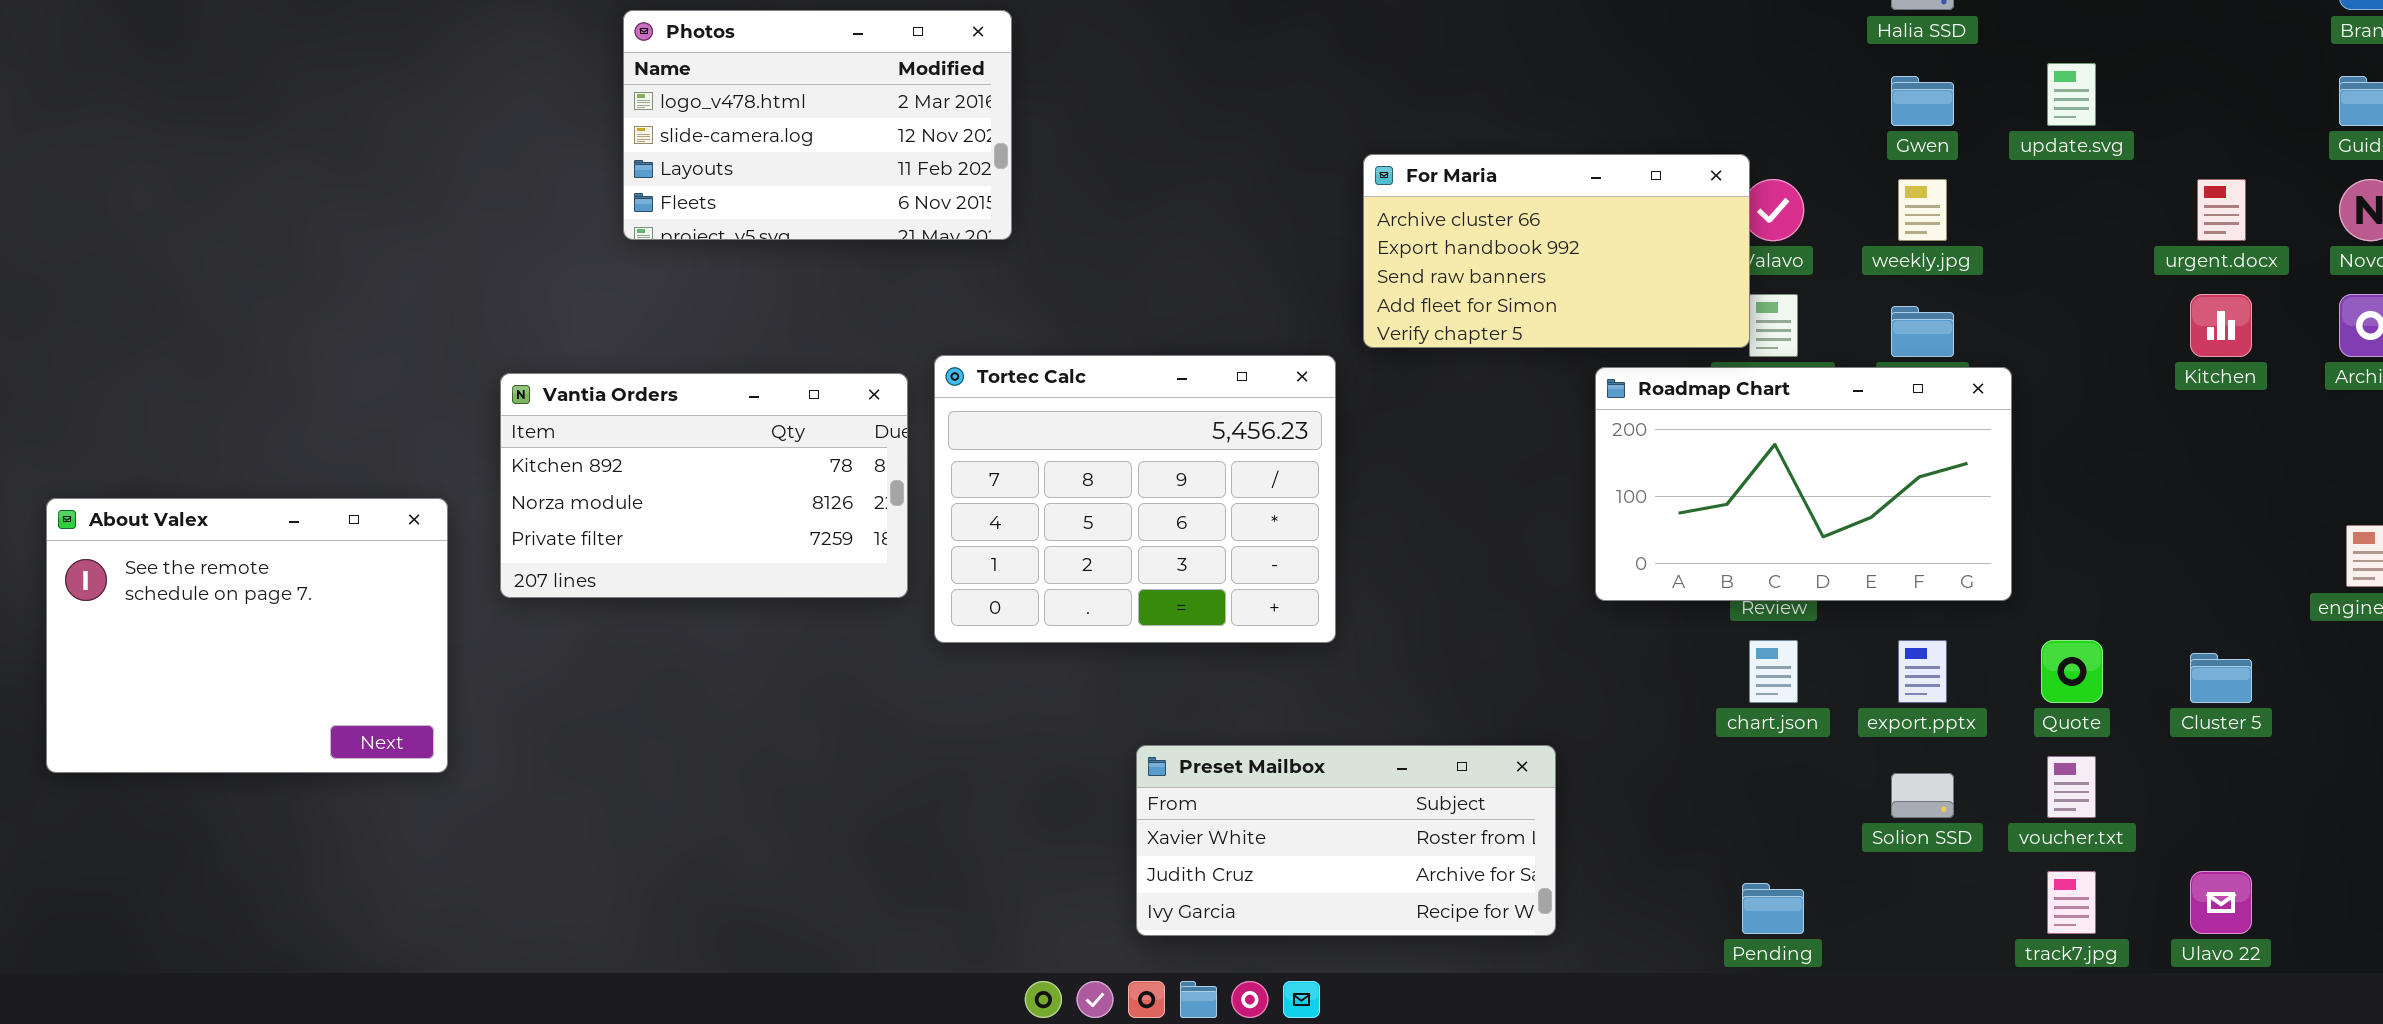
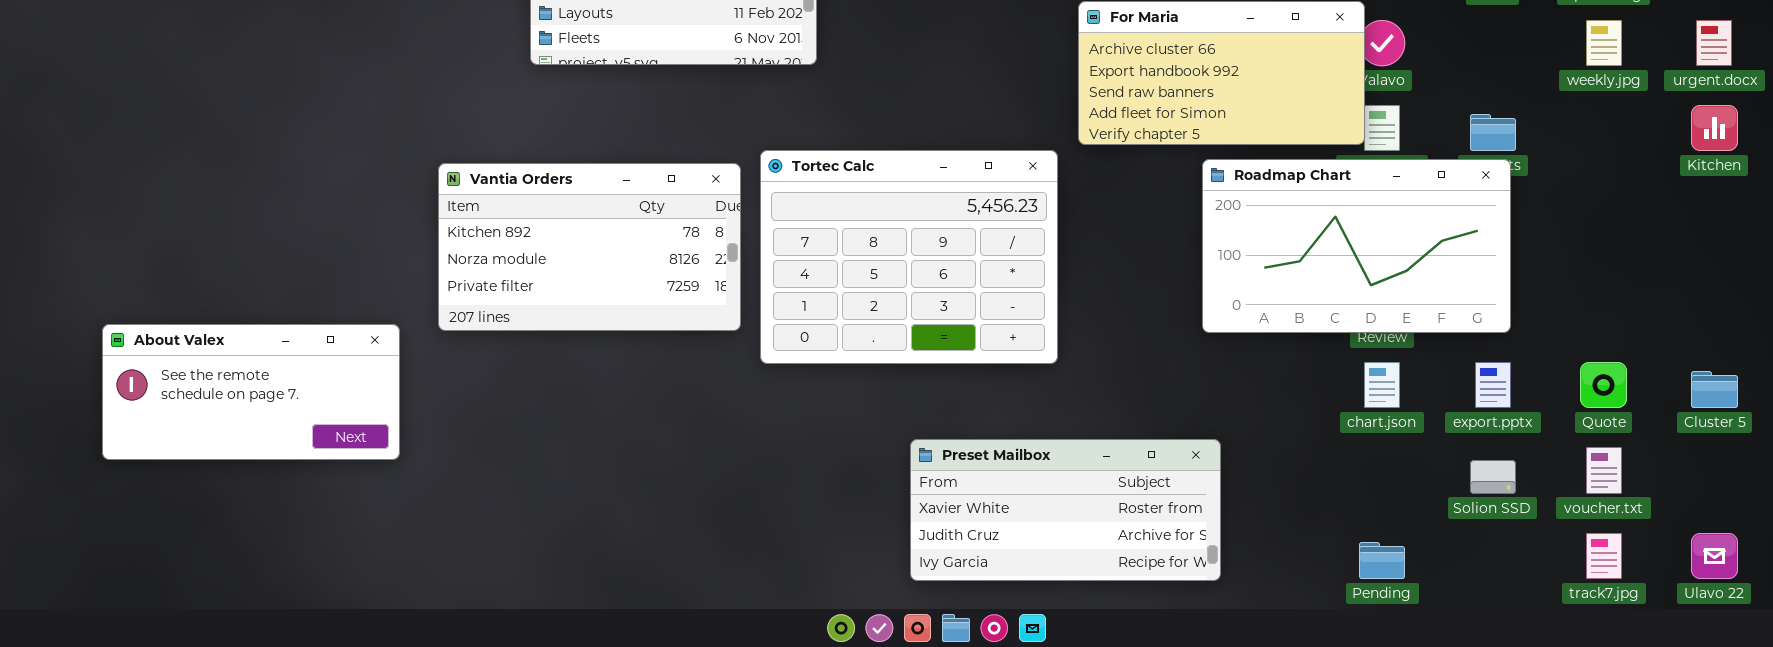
weekly.jpg: [1898,179,1947,241] -> [1586,20,1622,66], moved
Roadmap Chart: [1595,367,2012,601] -> [1202,159,1511,333], moved
About Valex: [46,498,448,773] -> [102,324,400,460], resized

